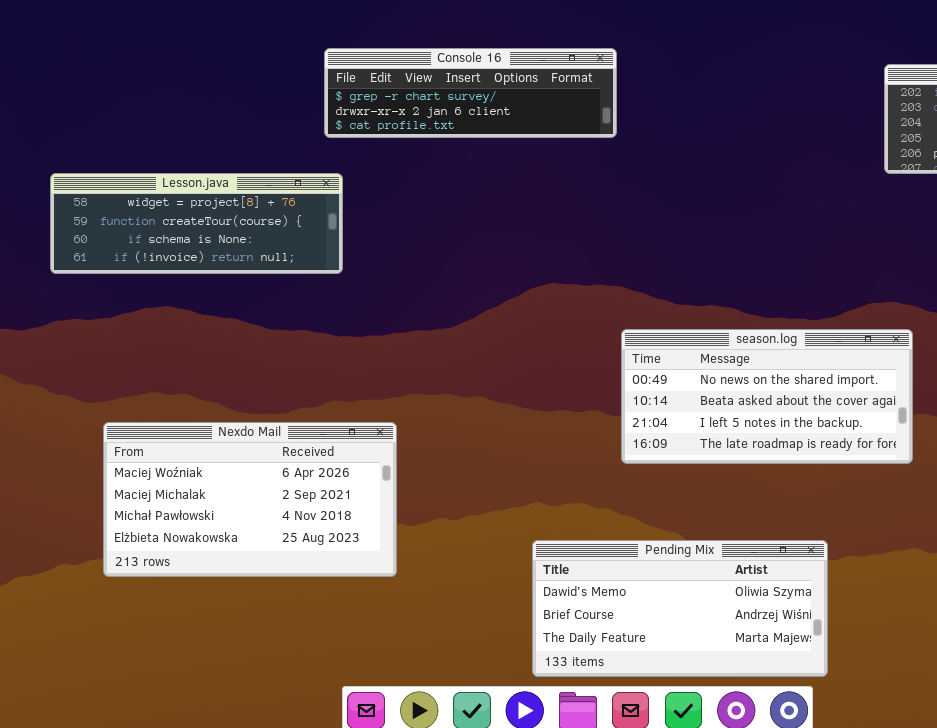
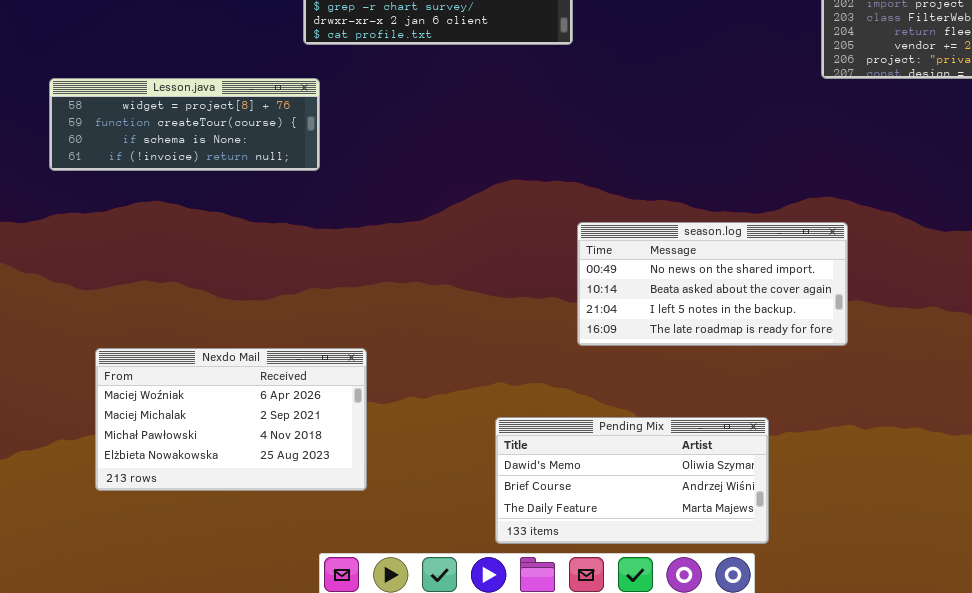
Nexdo Mail: [103,422,397,577] -> [95,348,367,491], moved

